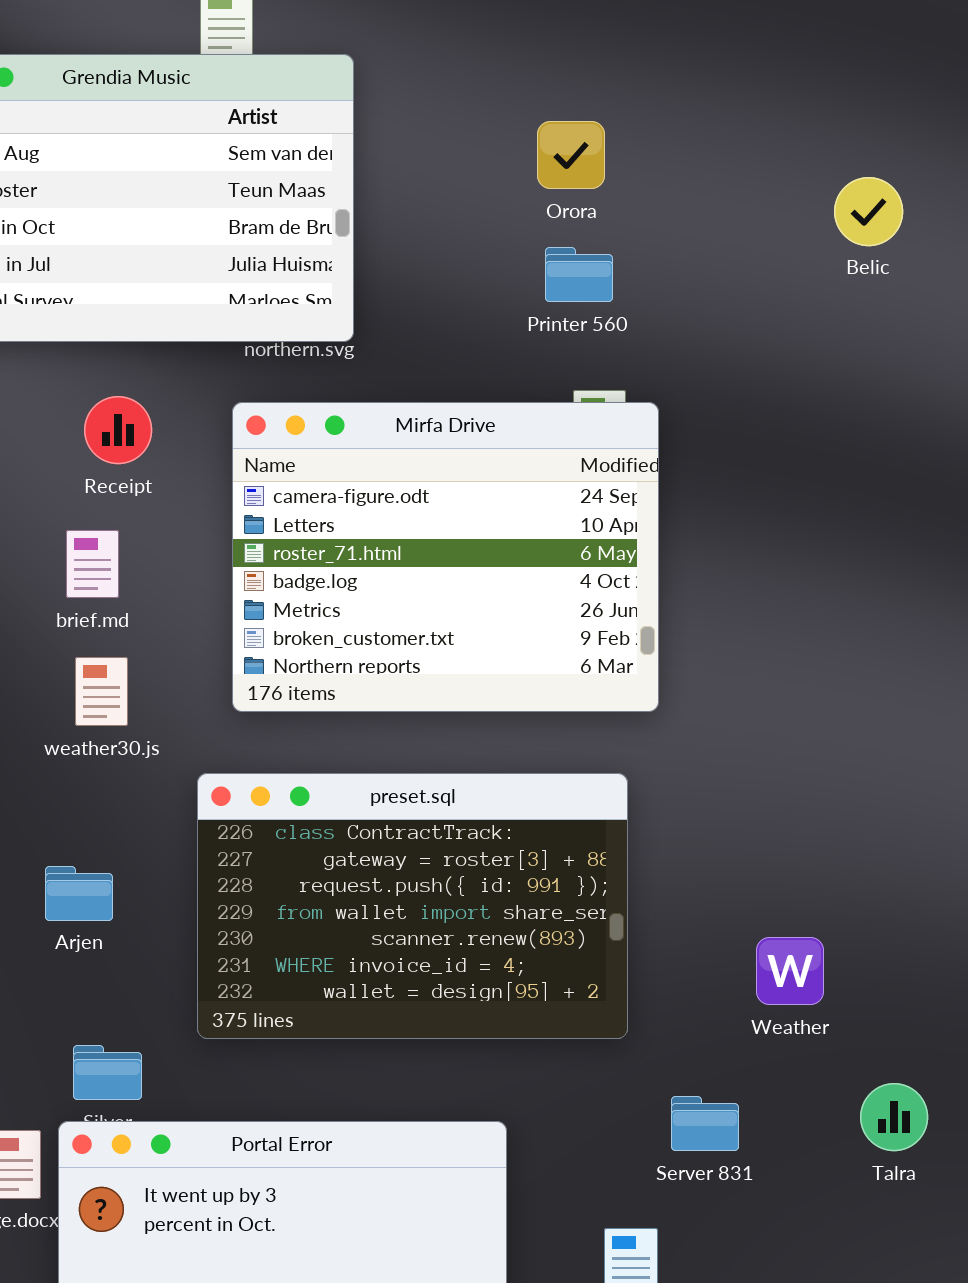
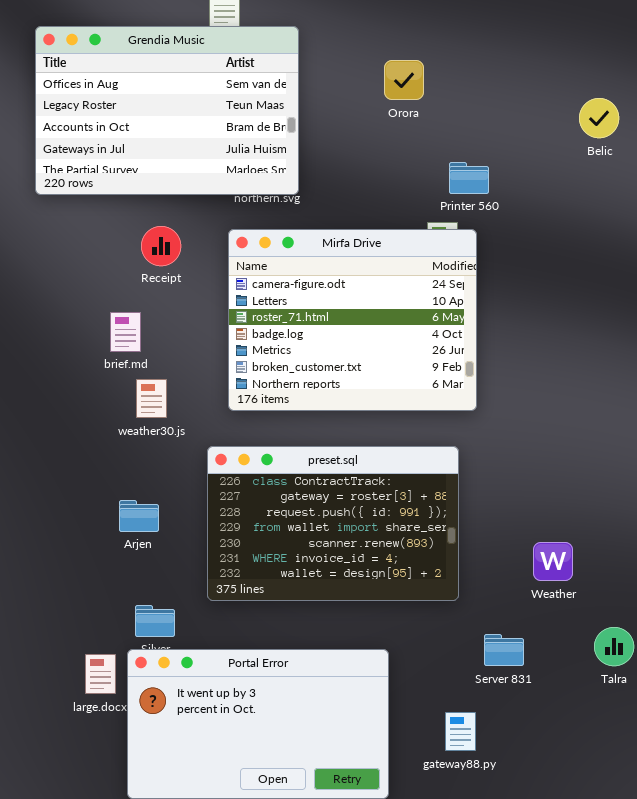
Orora: [537,121,605,189] -> [384,60,424,100], moved
Printer 560: [545,247,613,302] -> [449,162,489,194], moved
brief.md: [66,530,119,598] -> [110,312,141,352], moved

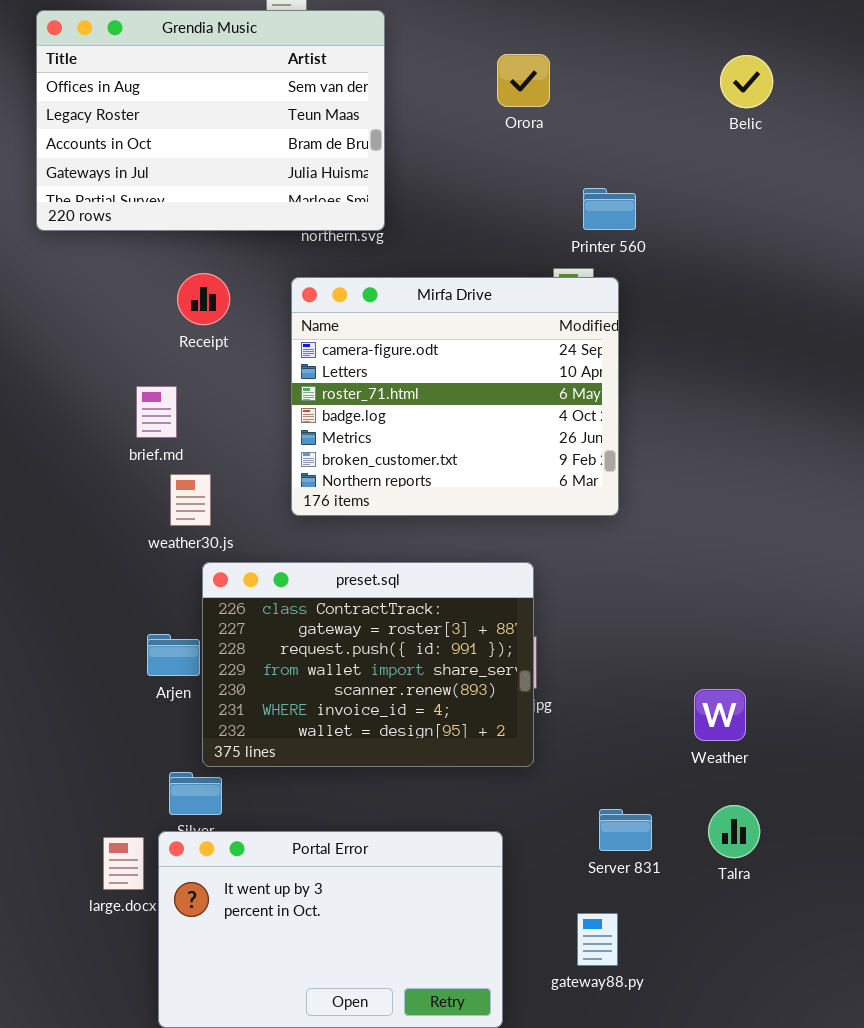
Belic: [579,98,619,138] -> [720,55,773,108], moved
preset.sql: [207,446,459,601] -> [202,562,534,767], moved
Talra: [594,627,634,666] -> [708,805,760,858], moved
Server 831: [484,634,524,666] -> [599,809,652,851], moved

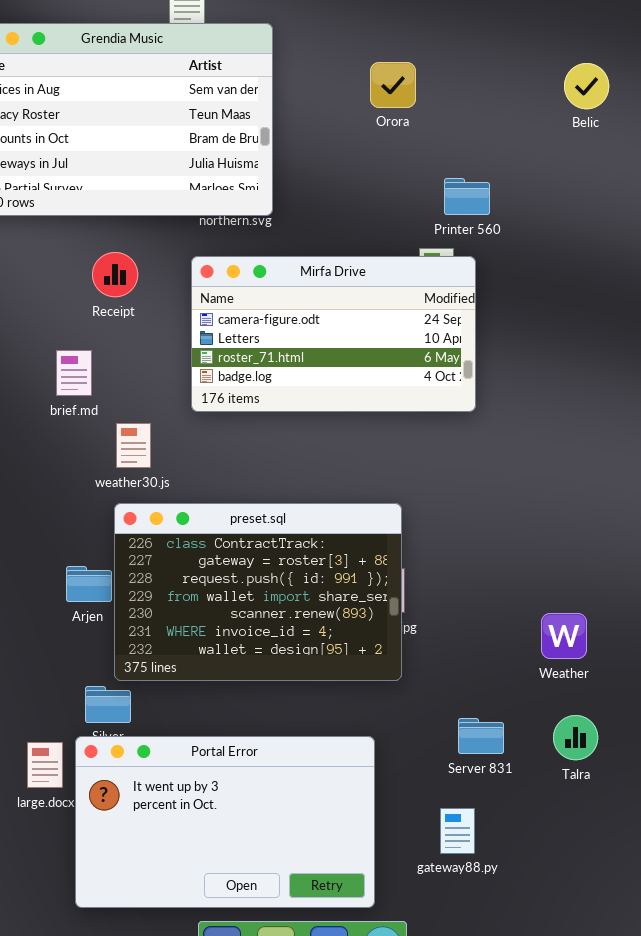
Mirfa Drive: [291,277,619,516] -> [191,256,476,412], resized
weather30.js: [170,474,211,526] -> [116,423,151,468], moved

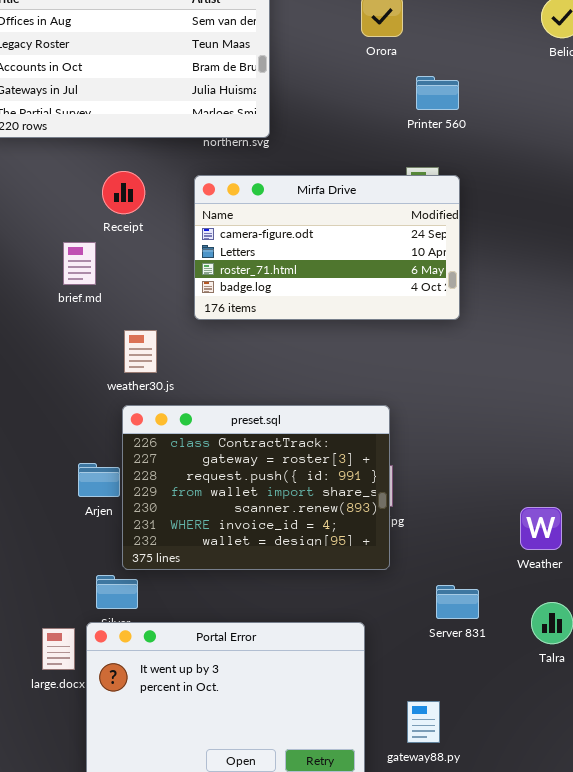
Printer 560: [444,178,490,215] -> [416,76,459,110], moved
brief.md: [56,350,92,396] -> [63,242,96,285], moved
Server 831: [458,718,504,754] -> [436,585,479,619], moved
gateway88.py: [440,808,475,854] -> [407,701,440,743], moved

